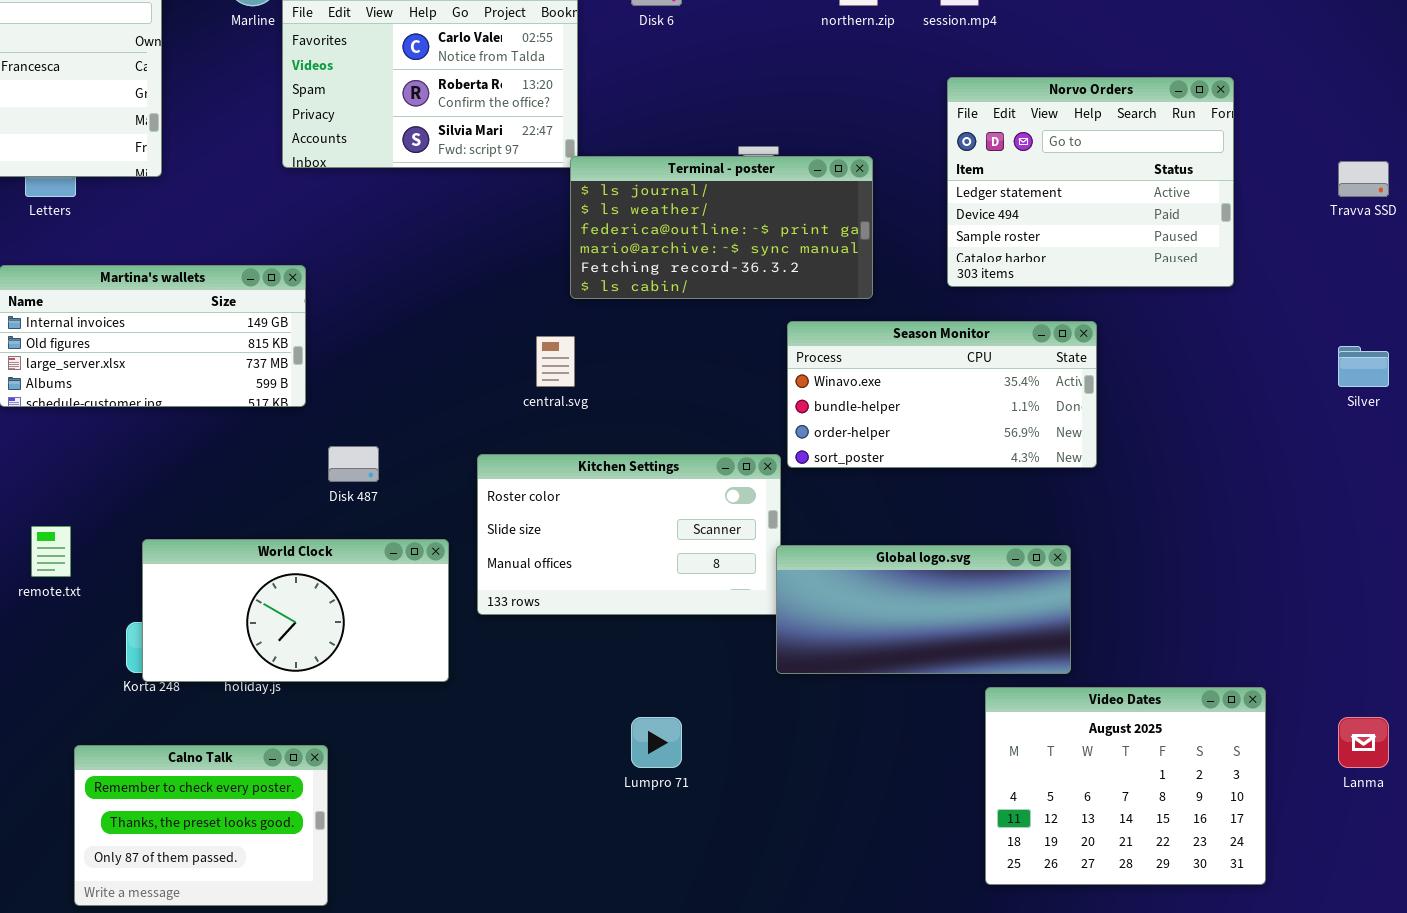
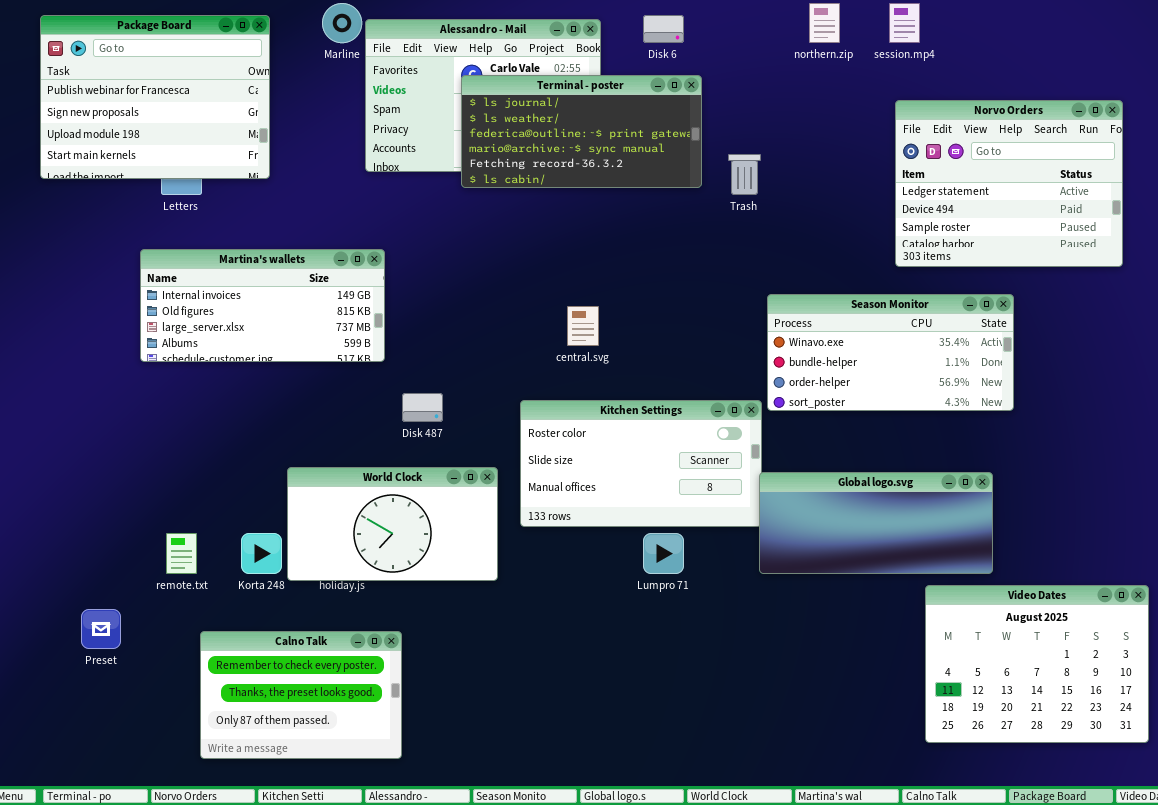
Terminal - poster: [570,156,873,299] -> [461,75,702,188], moved
remote.txt: [31,526,71,577] -> [166,533,197,574], moved
World Clock: [142,539,449,682] -> [287,467,498,581], resized
Lumpro 71: [631,717,682,768] -> [643,533,684,574], moved

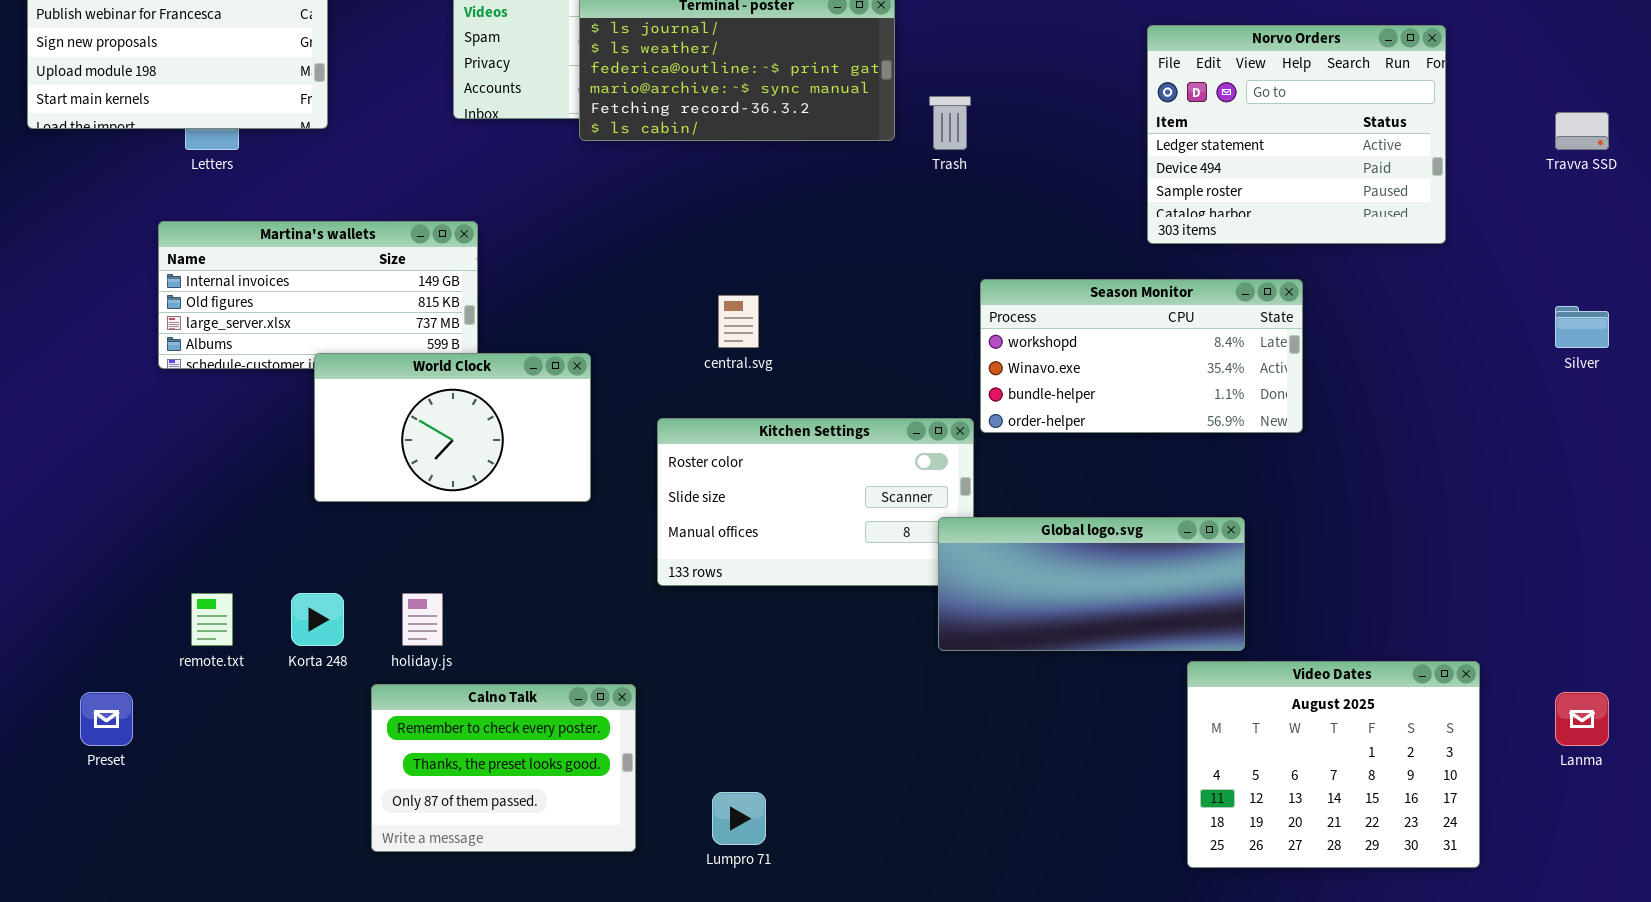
Season Monitor: [767,294,1014,411] -> [980,279,1303,433], scrolled up 1 row
World Clock: [287,467,498,581] -> [314,353,591,502], moved
Global logo.svg: [759,472,993,574] -> [938,517,1245,651], moved
Lumpro 71: [643,533,684,574] -> [712,792,766,845], moved
Calno Talk: [200,631,402,759] -> [371,684,636,852], moved

